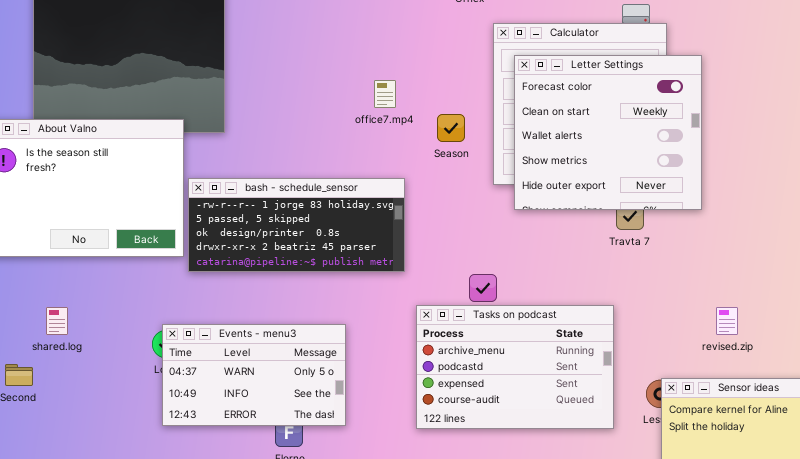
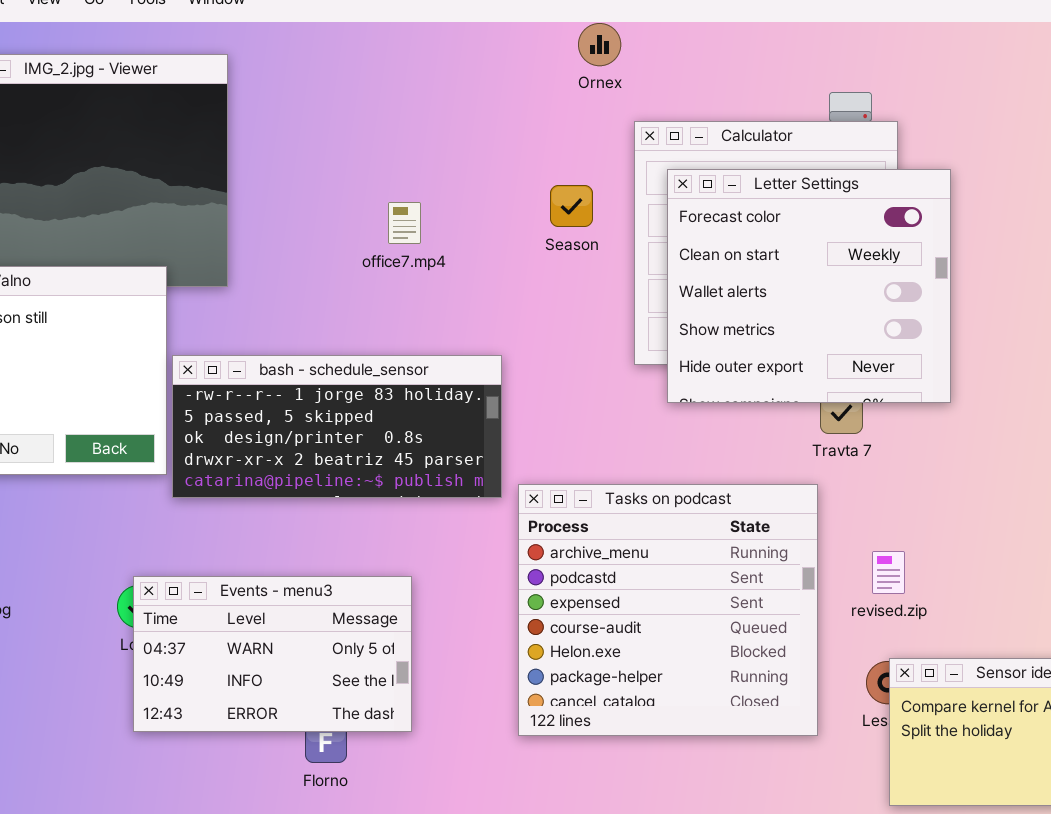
office7.mp4: [374,80,396,108] -> [388,202,421,244], moved
Season: [437,114,465,142] -> [550,185,593,227], moved
Tasks on podcast: [416,305,614,429] -> [518,484,818,736], resized
revised.zip: [716,307,738,335] -> [872,551,905,594], moved

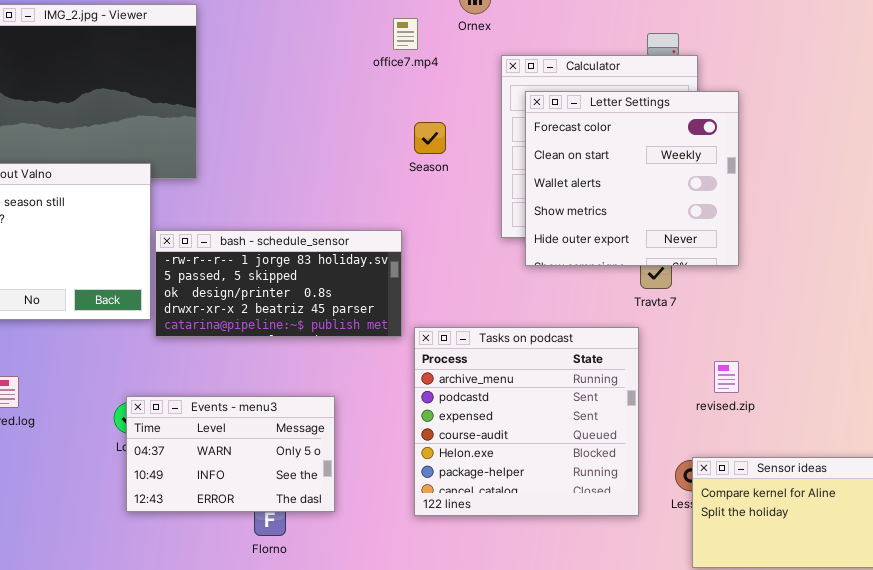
Season: [550,185,593,227] -> [414,122,446,154], moved
office7.mp4: [388,202,421,244] -> [393,18,418,50], moved
revised.zip: [872,551,905,594] -> [714,361,739,393], moved

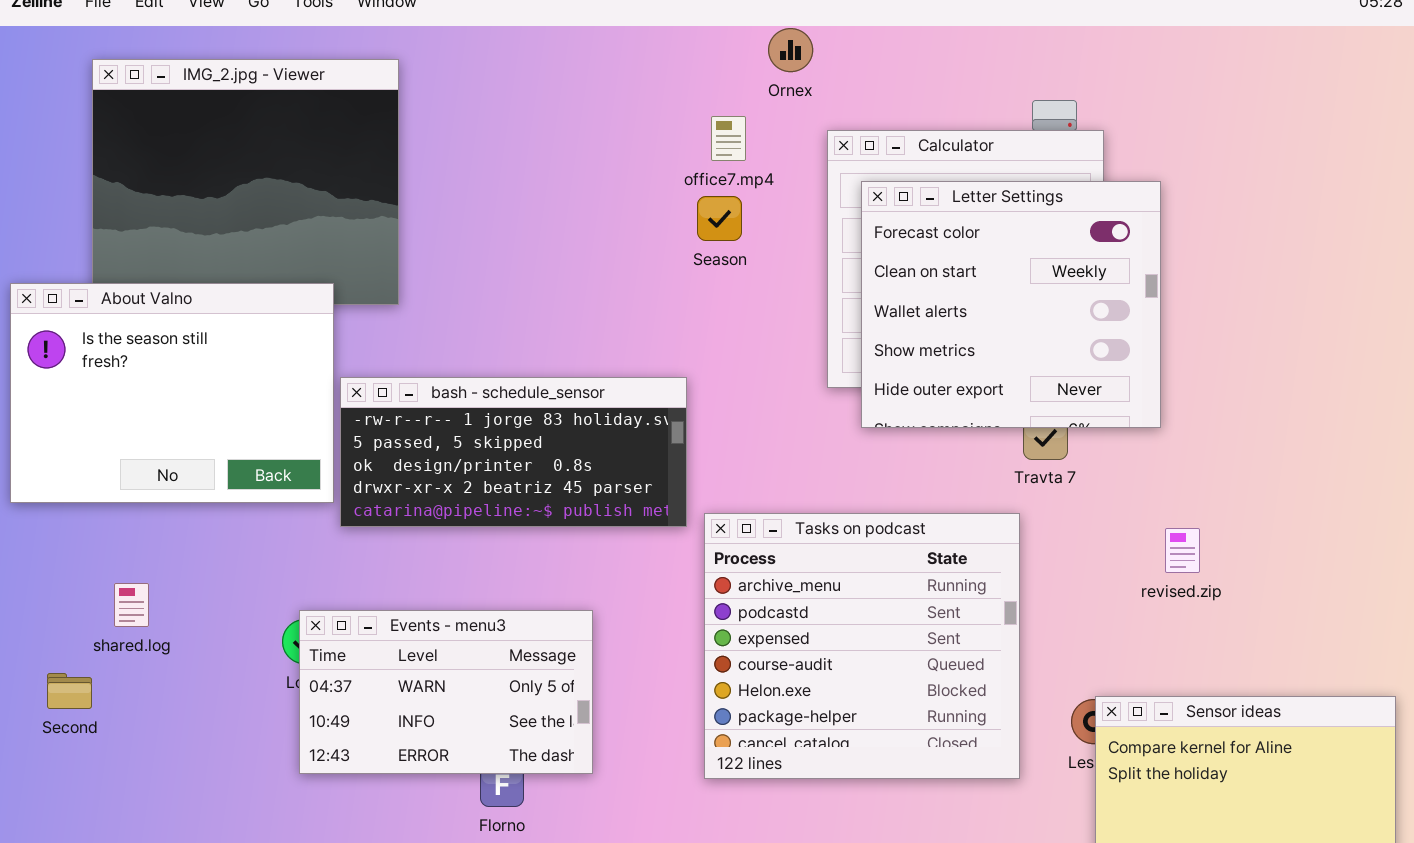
office7.mp4: [393,18,418,50] -> [711,116,746,161], moved
Season: [414,122,446,154] -> [697,196,742,241], moved
revised.zip: [714,361,739,393] -> [1165,528,1200,573], moved

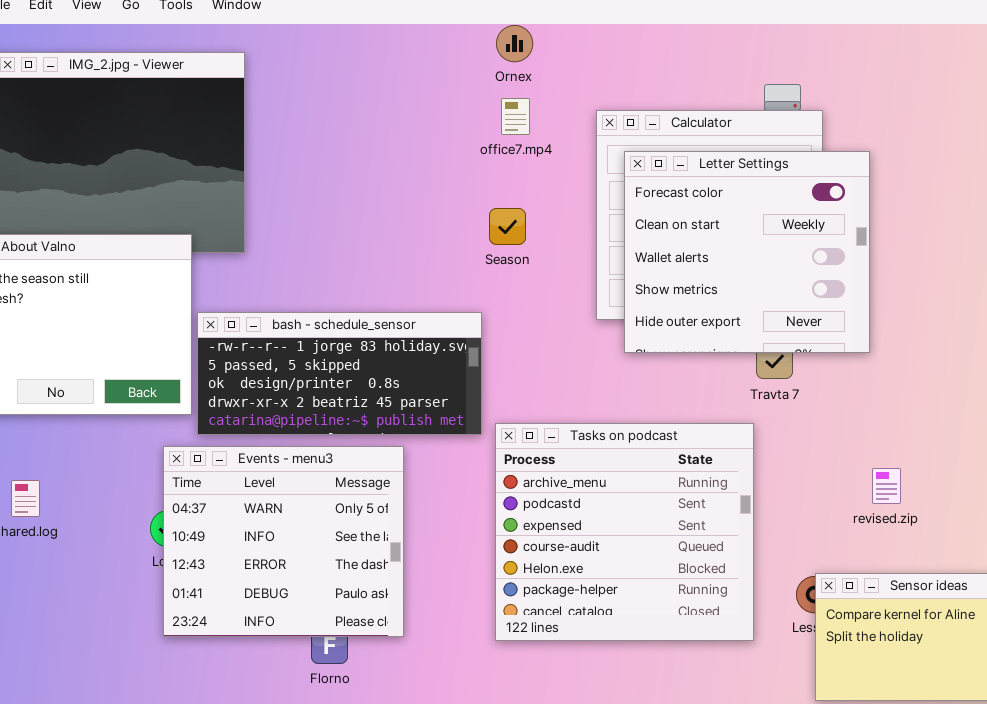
Ornex: [768,28,813,72] -> [496,25,533,62], moved
Season: [697,196,742,241] -> [489,208,526,245], moved
revised.zip: [1165,528,1200,573] -> [872,468,901,504], moved
Events - menu3: [299,610,593,774] -> [163,446,404,637], resized

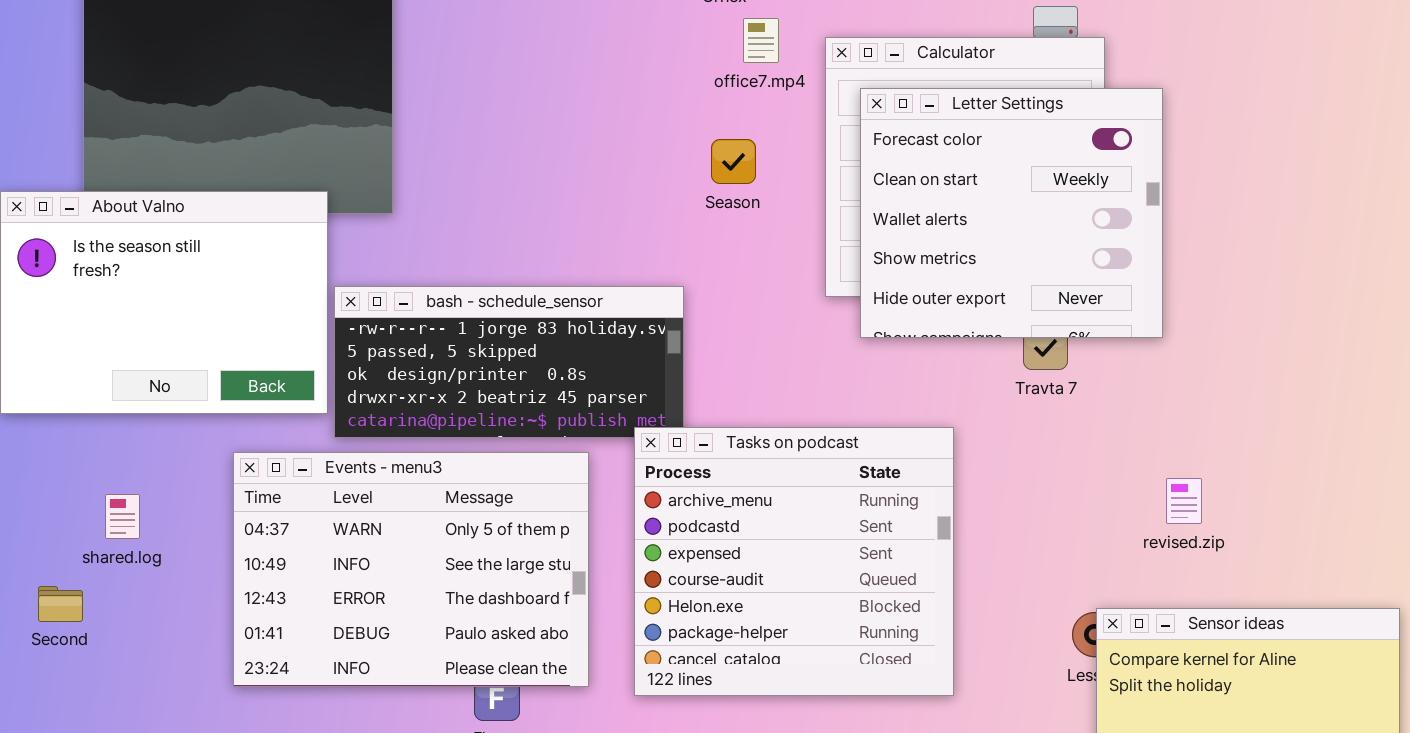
office7.mp4: [501,98,530,135] -> [743,18,779,63], moved
Season: [489,208,526,245] -> [711,139,756,184], moved
Tasks on podcast: [495,423,754,641] -> [634,427,954,696], moved
Events - menu3: [163,446,404,637] -> [233,452,589,687], resized

